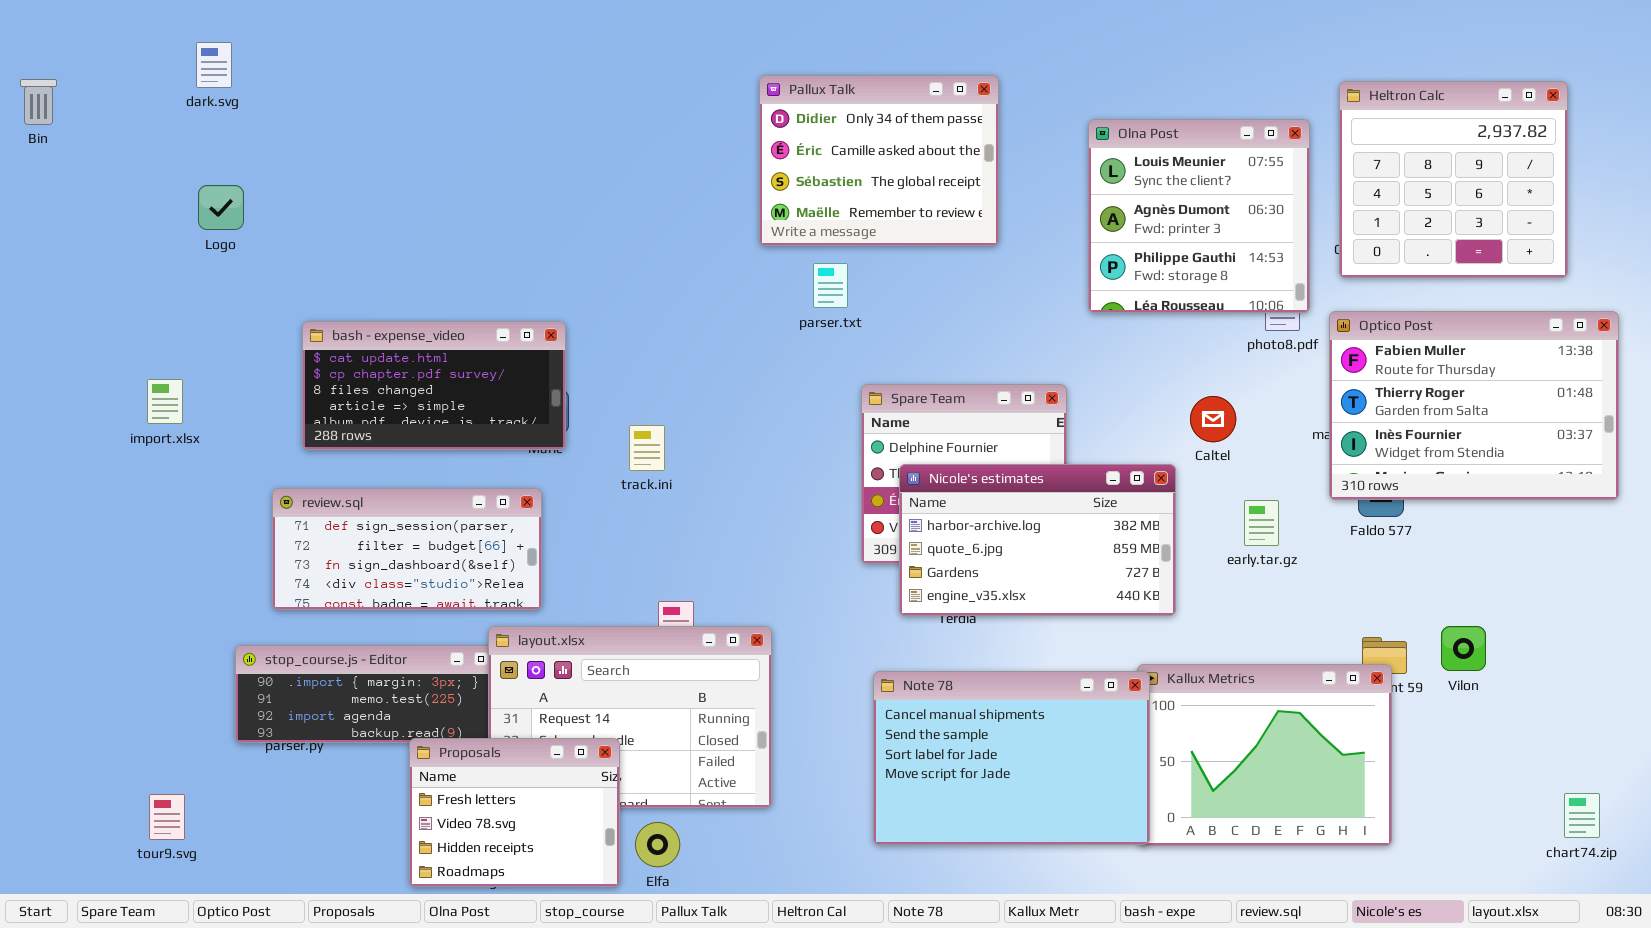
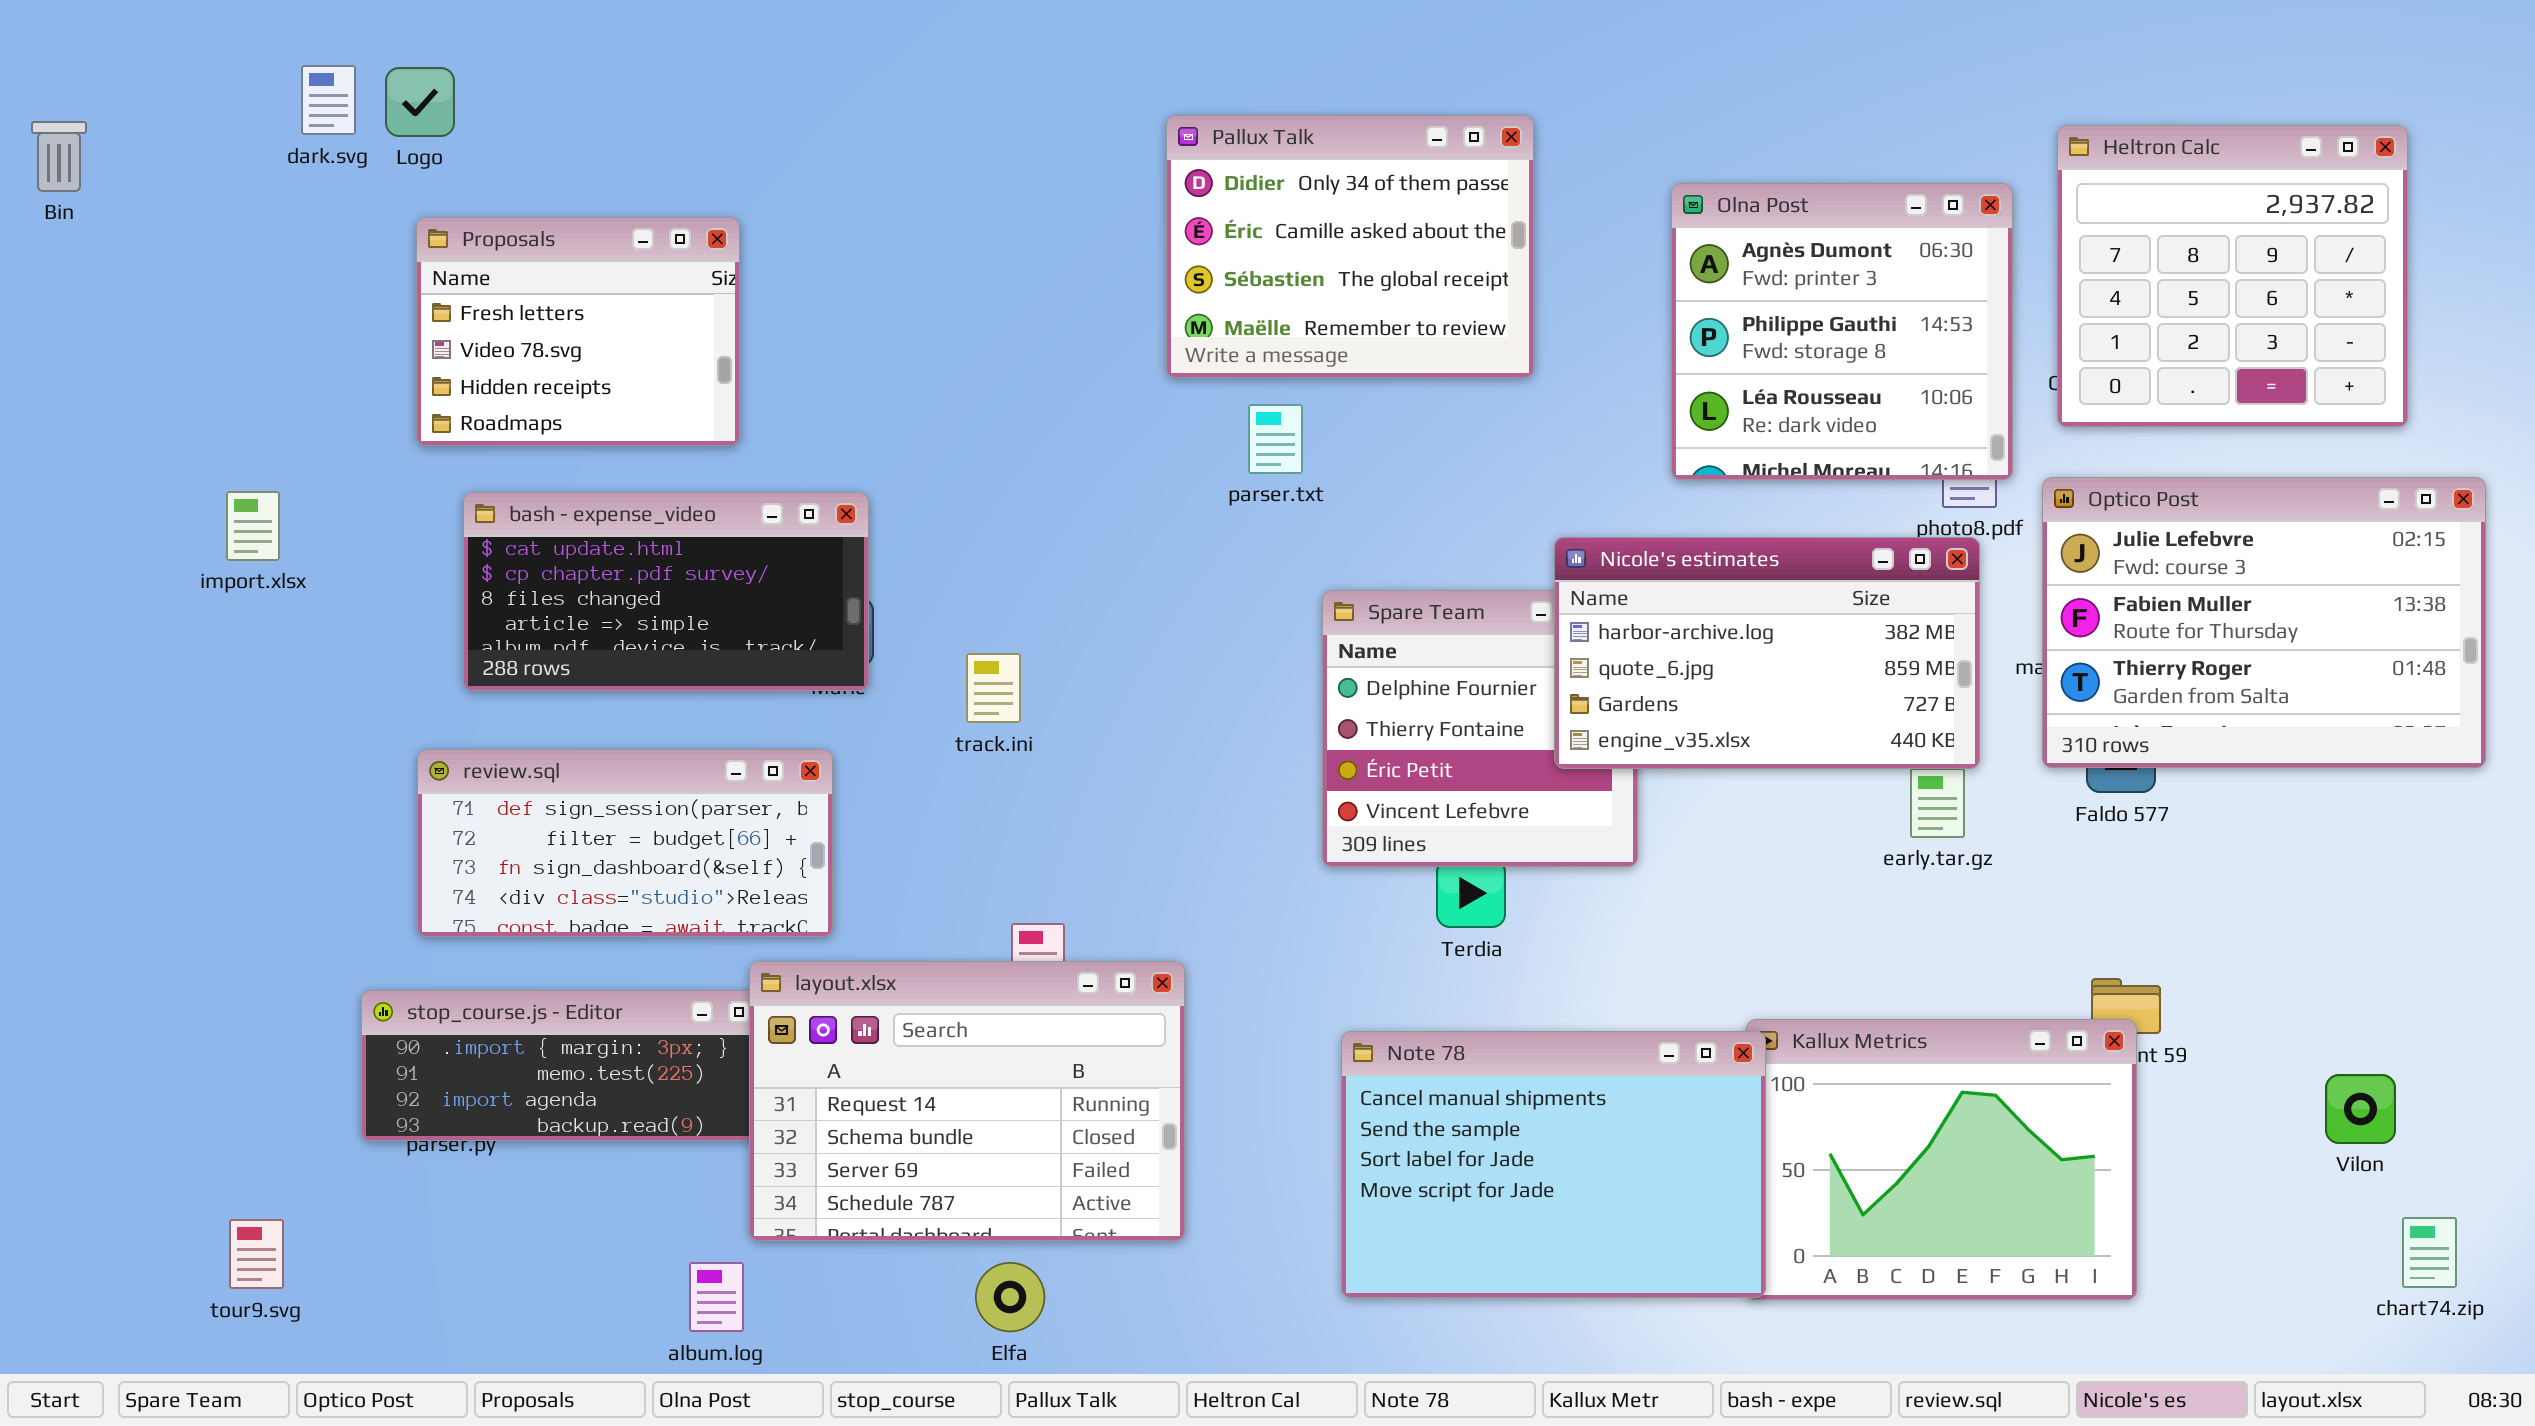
Olna Post: [1088,119,1310,313] -> [1671,183,2013,480], scrolled down 1 row
Logo: [198,185,244,230] -> [385,67,455,137], moved
Optico Post: [1329,311,1619,500] -> [2042,477,2486,768], scrolled up 1 row
import.xlsx: [147,379,183,424] -> [226,491,280,561], moved
Nicole's estimates: [899,464,1176,616] -> [1554,537,1980,769], moved
Vilon: [1441,626,1486,671] -> [2325,1074,2396,1144], moved
Proposals: [409,738,620,887] -> [416,217,740,446], moved

